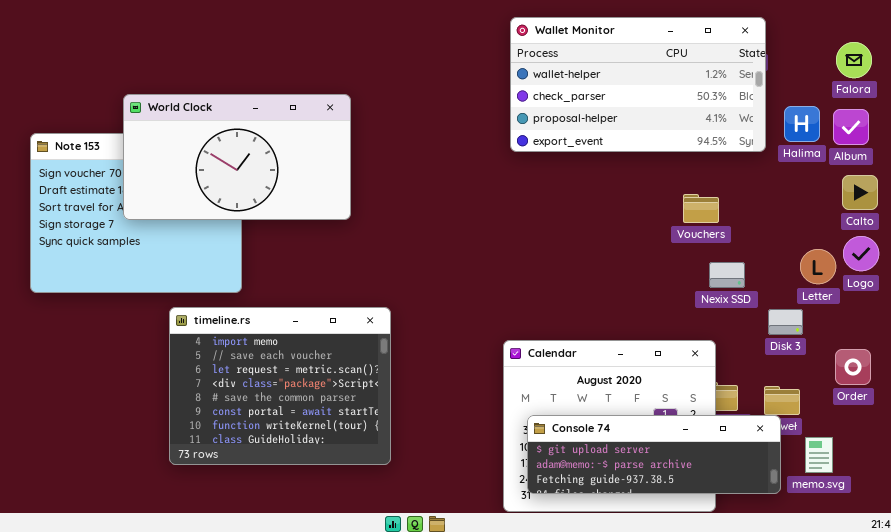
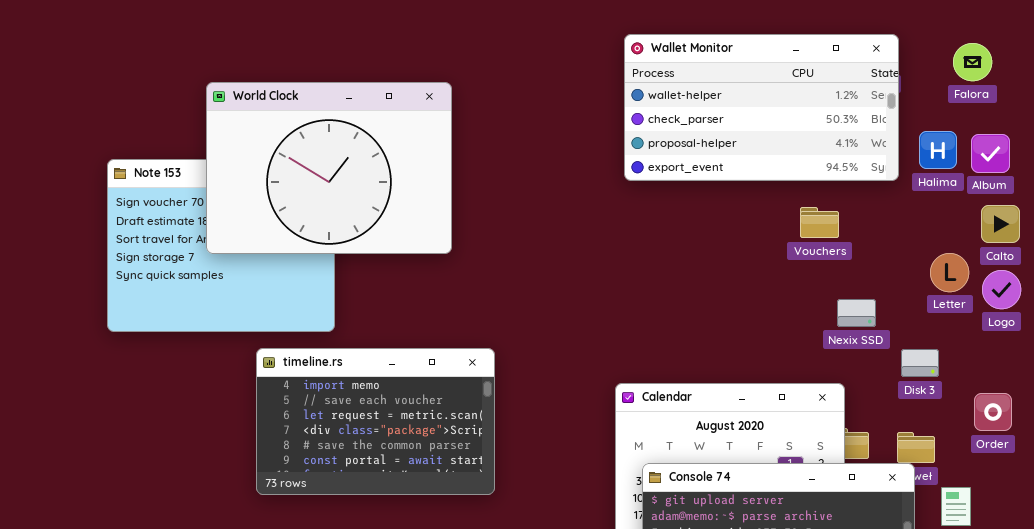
Falora: [836,42,872,78] -> [953,43,992,81], moved
World Clock: [123,94,351,220] -> [206,82,452,254], resized
Vouchers: [683,194,719,223] -> [800,207,839,238], moved
Letter: [800,249,836,284] -> [930,253,969,292], moved
timeline.rs: [169,307,391,465] -> [256,348,495,495], resized

